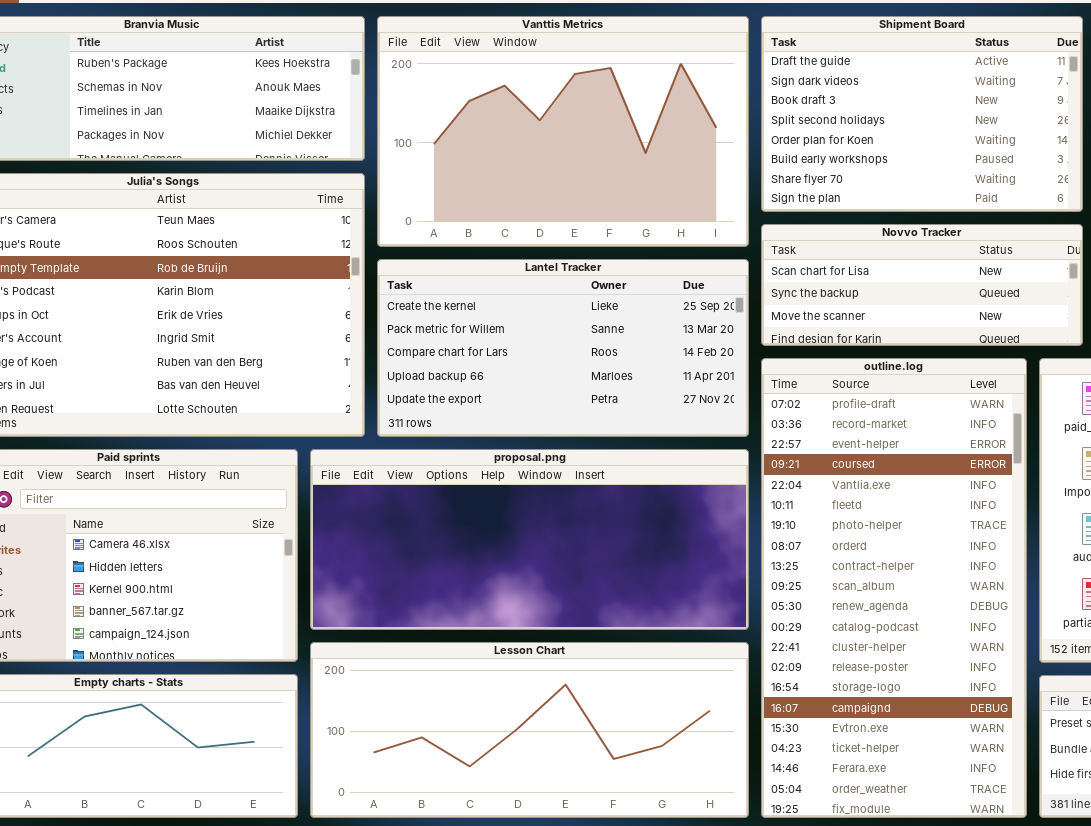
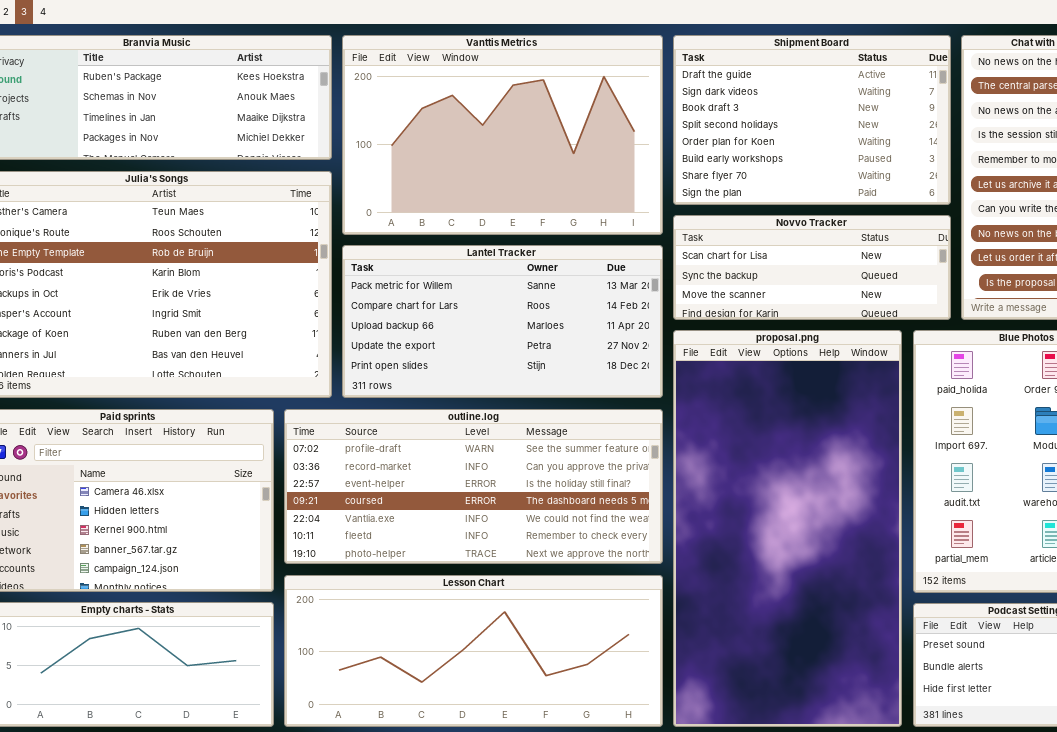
Lantel Tracker: [377,259,749,437] -> [342,245,663,398], scrolled down 1 row
outline.log: [761,358,1027,818] -> [284,409,663,564], moved, resized
proposal.png: [310,449,749,630] -> [673,330,902,727], moved, resized

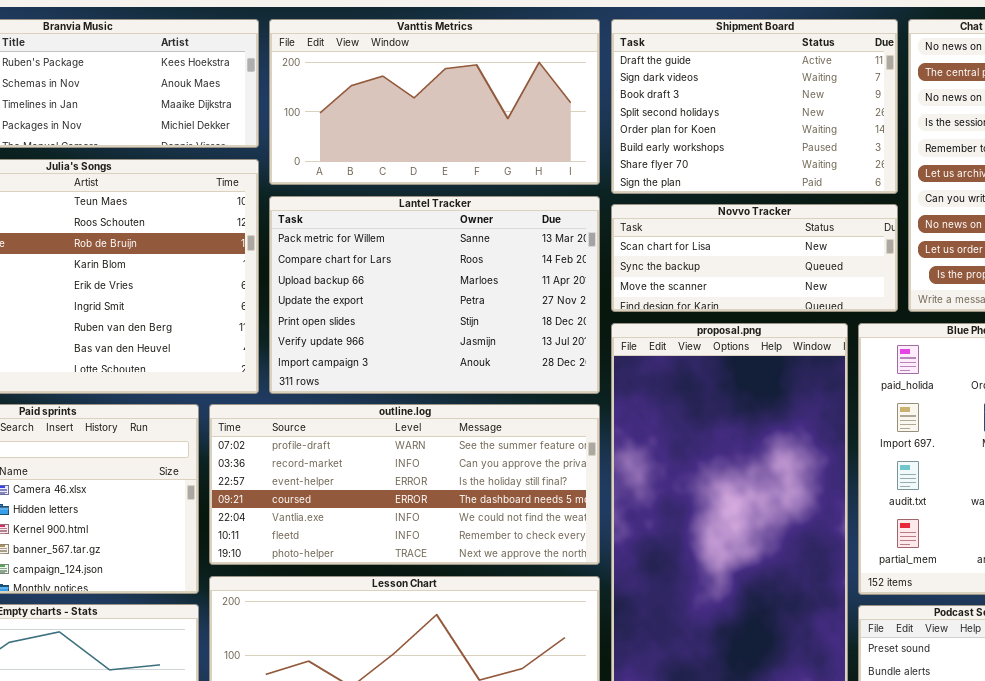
Vanttis Metrics: [342,35,663,235] -> [269,19,600,185], resized
Lantel Tracker: [342,245,663,398] -> [269,196,600,394], resized

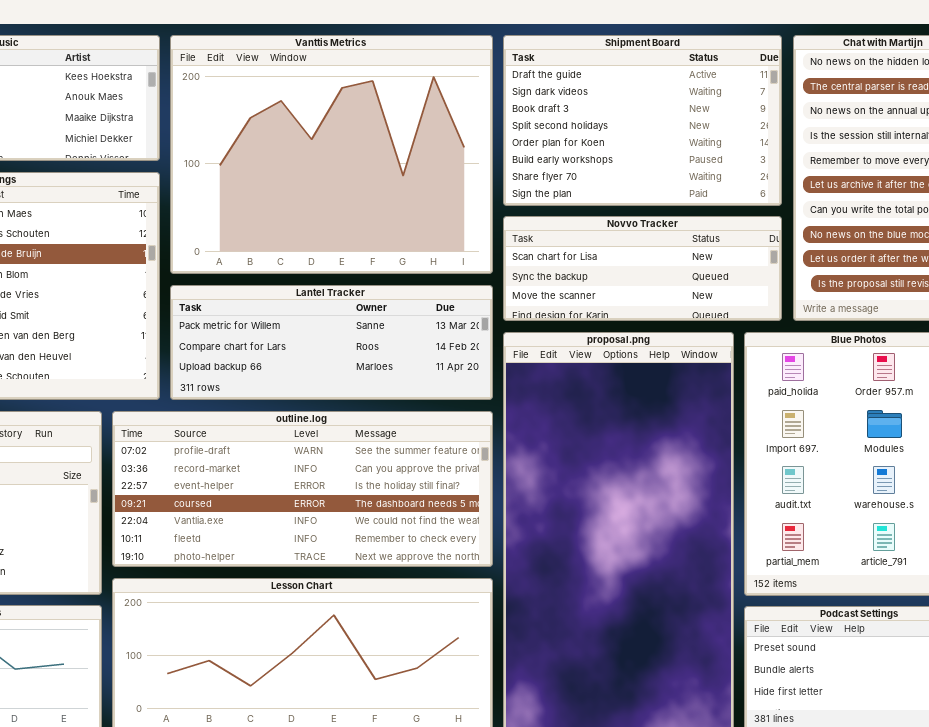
Vanttis Metrics: [269,19,600,185] -> [170,35,493,274], resized
Lantel Tracker: [269,196,600,394] -> [170,285,493,400], resized

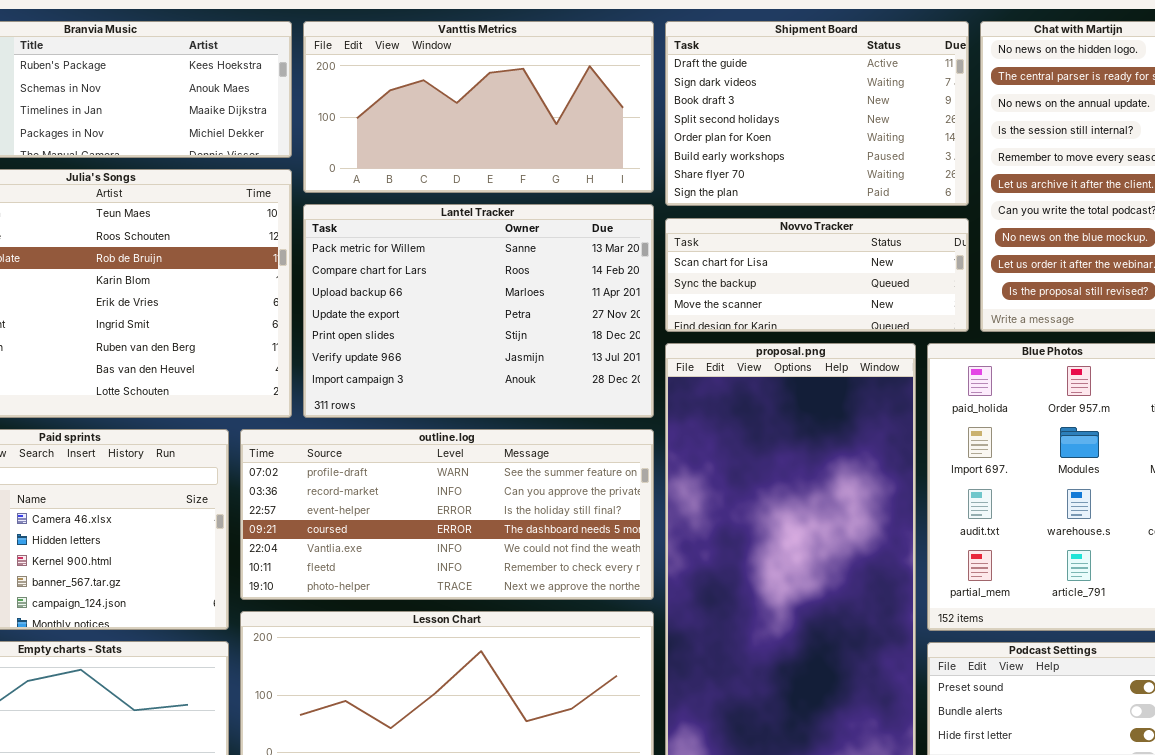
Vanttis Metrics: [170,35,493,274] -> [303,21,654,193], resized
Lantel Tracker: [170,285,493,400] -> [303,204,654,418], resized

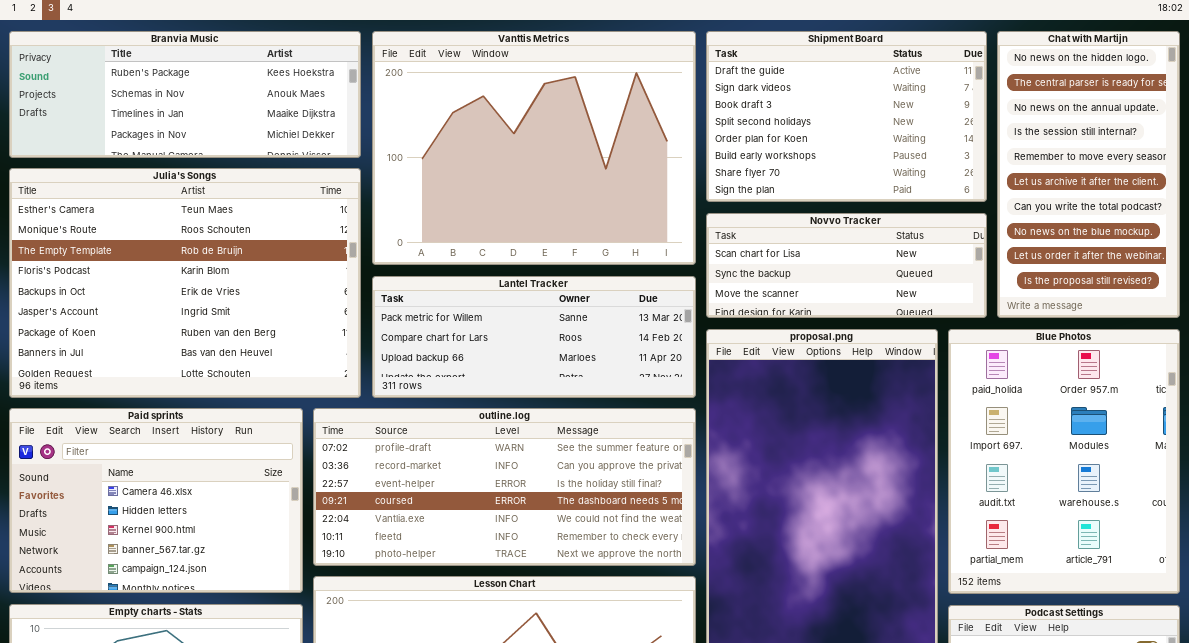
Vanttis Metrics: [303,21,654,193] -> [372,31,696,265], resized
Lantel Tracker: [303,204,654,418] -> [372,276,696,398], resized

